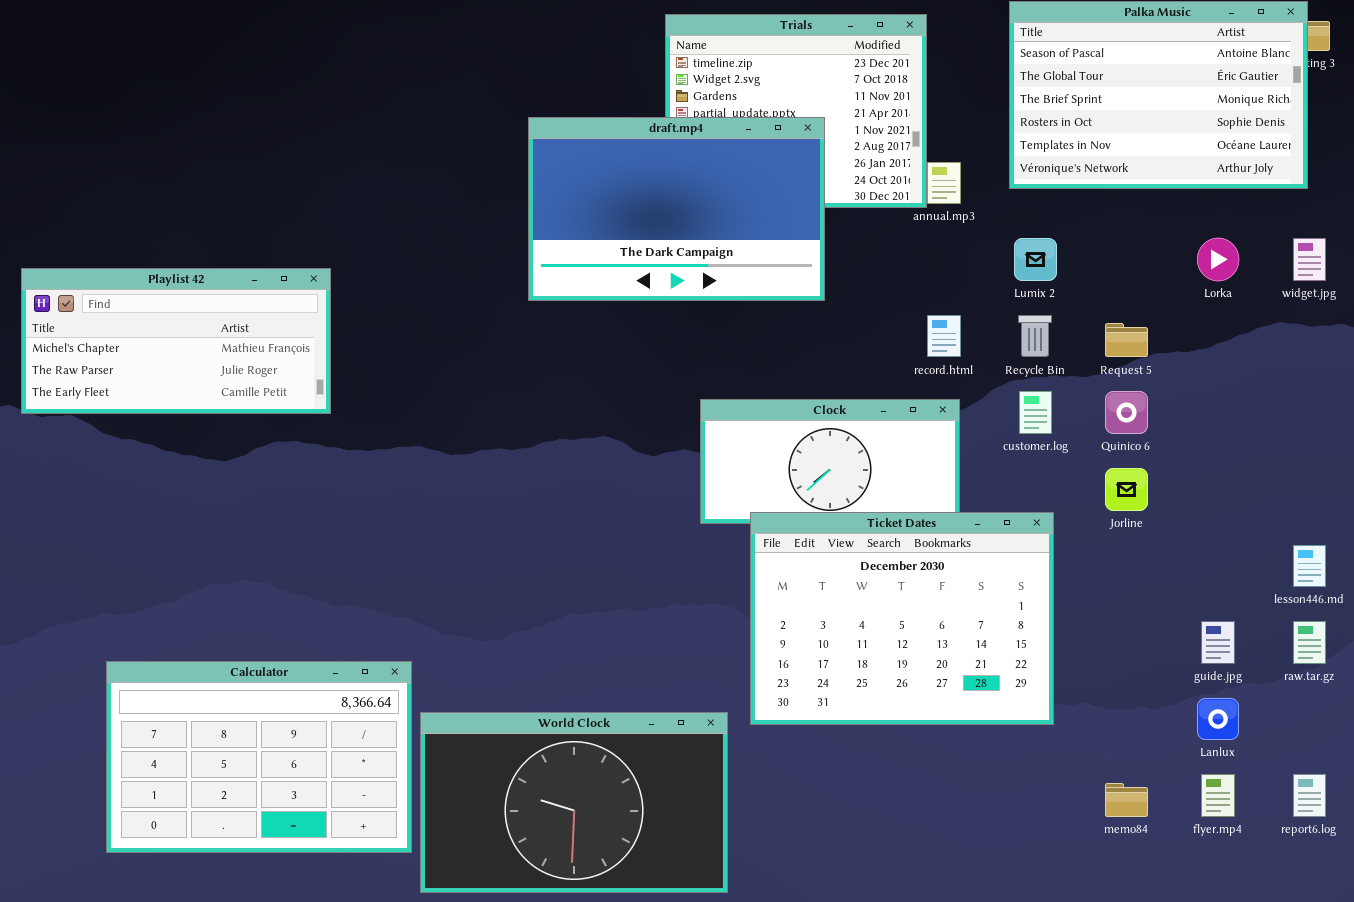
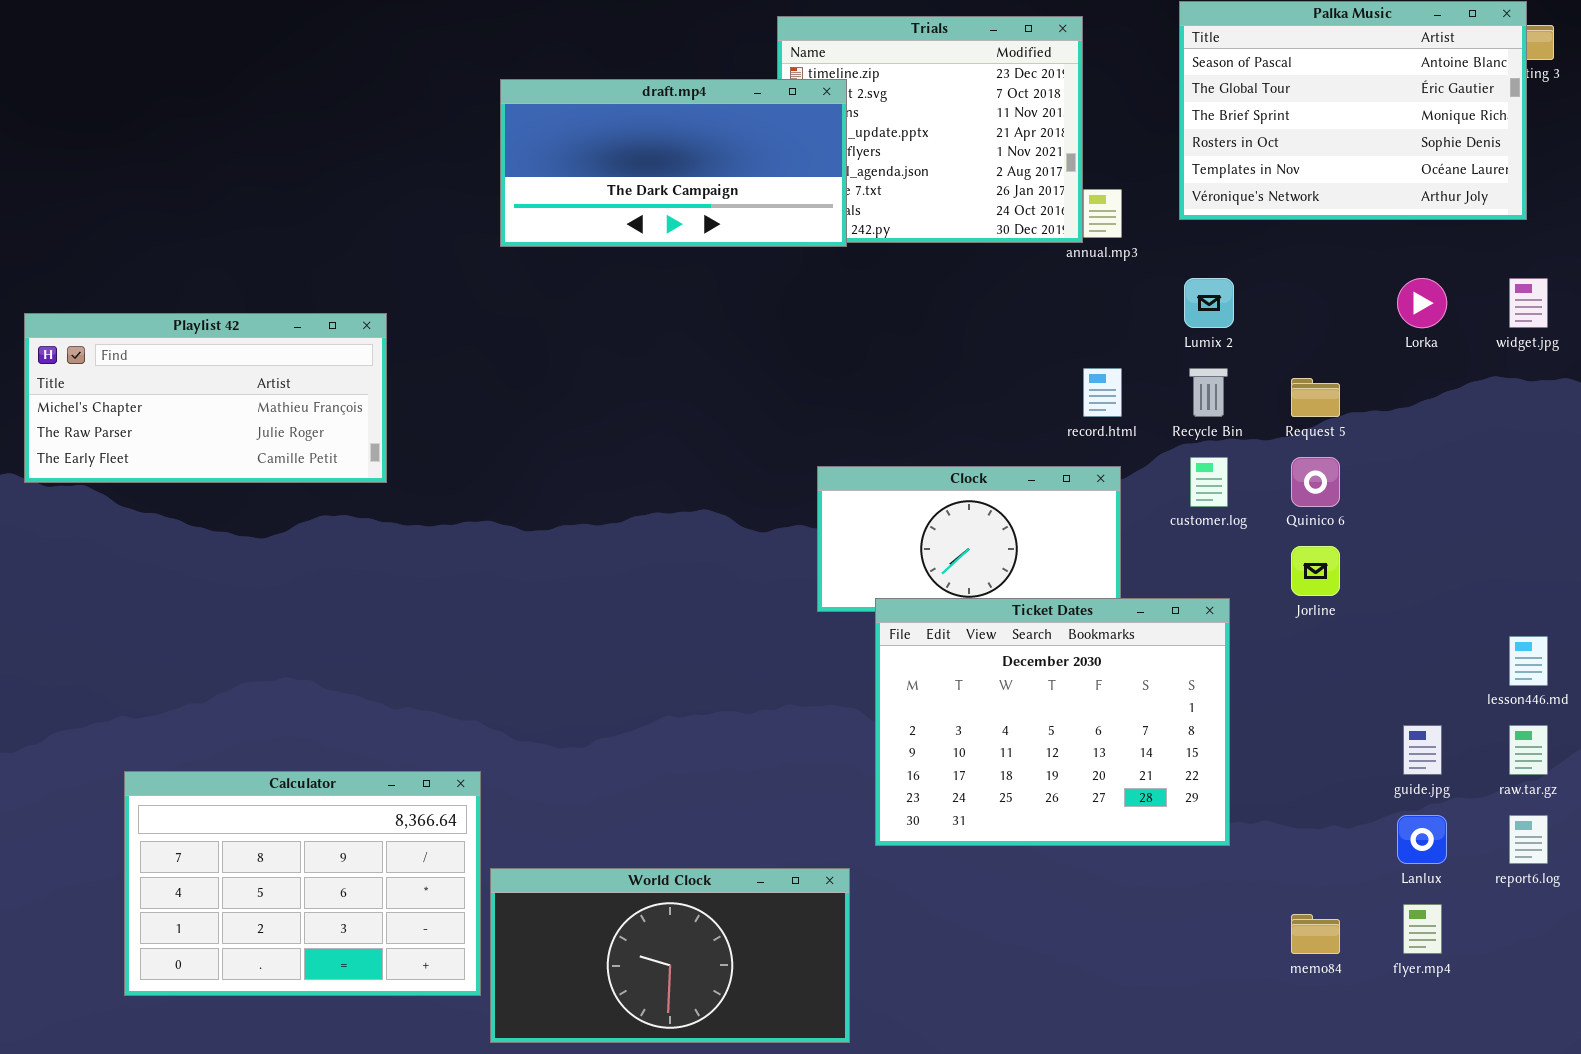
draft.mp4: [528,117,825,301] -> [500,79,847,247], moved, resized
World Clock: [420,712,728,893] -> [490,868,850,1043], resized
report6.log: [1293,774,1326,817] -> [1509,815,1548,864], moved

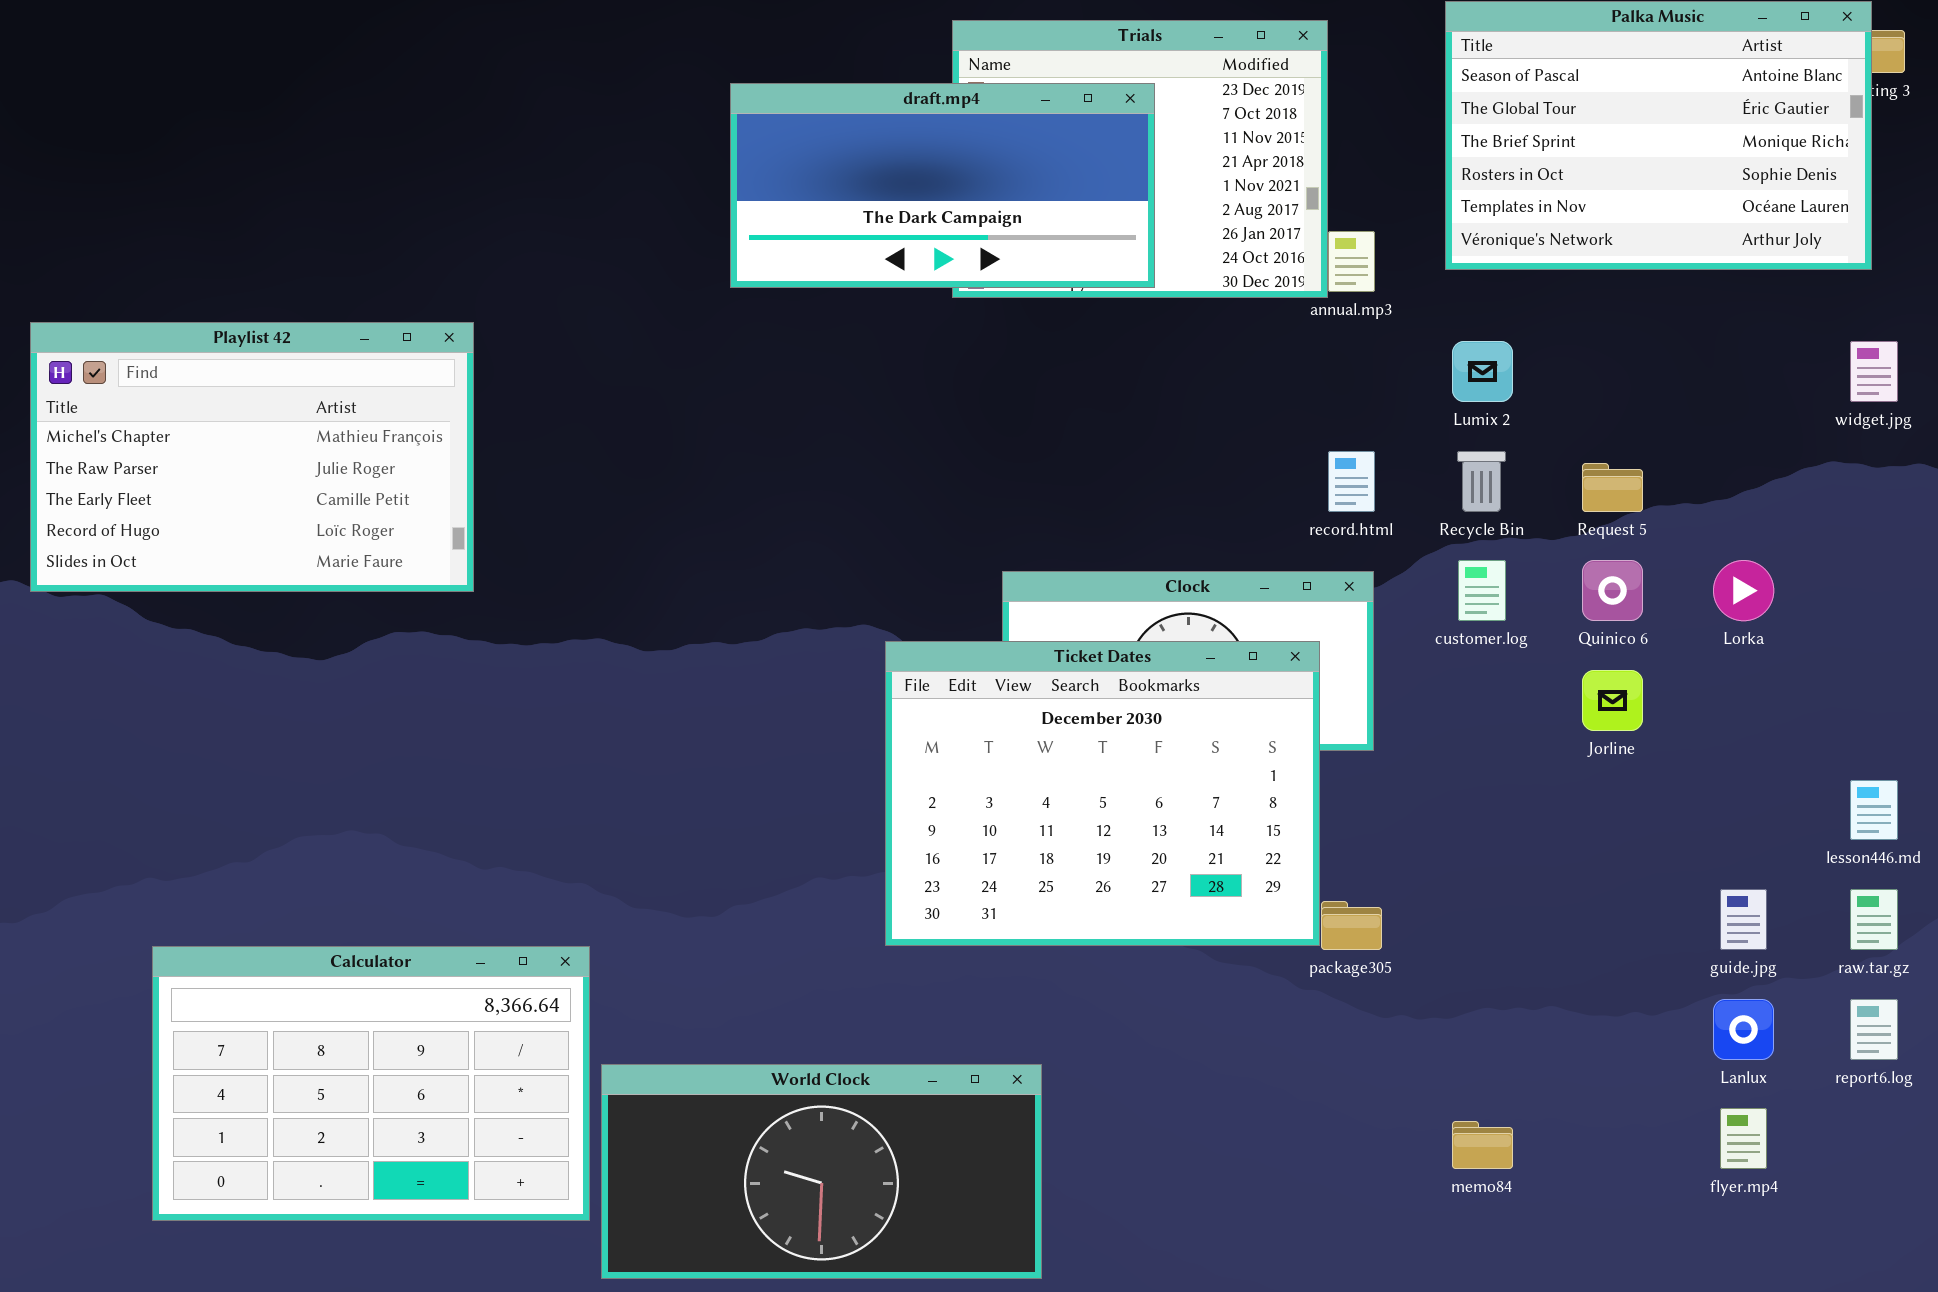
draft.mp4: [500,79,847,247] -> [730,83,1155,288], moved
Lorka: [1397,278,1447,328] -> [1713,560,1774,621], moved
Playlist 42: [24,313,387,483] -> [30,322,474,592], resized
Ticket Dates: [875,598,1230,846] -> [885,641,1320,946], moved
memo84: [1291,914,1340,954] -> [1452,1121,1513,1169], moved

